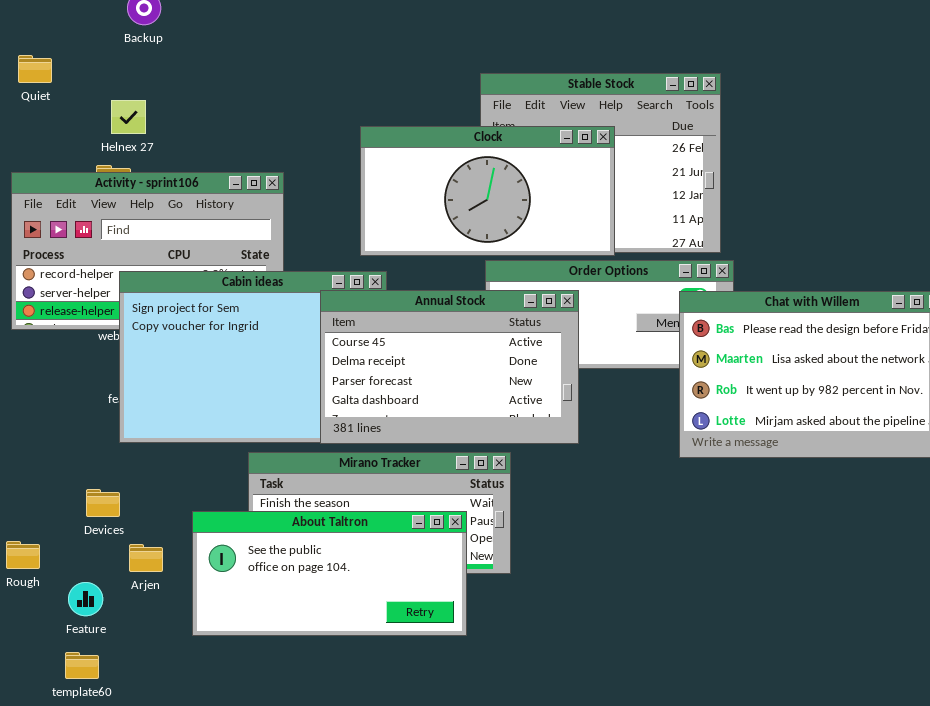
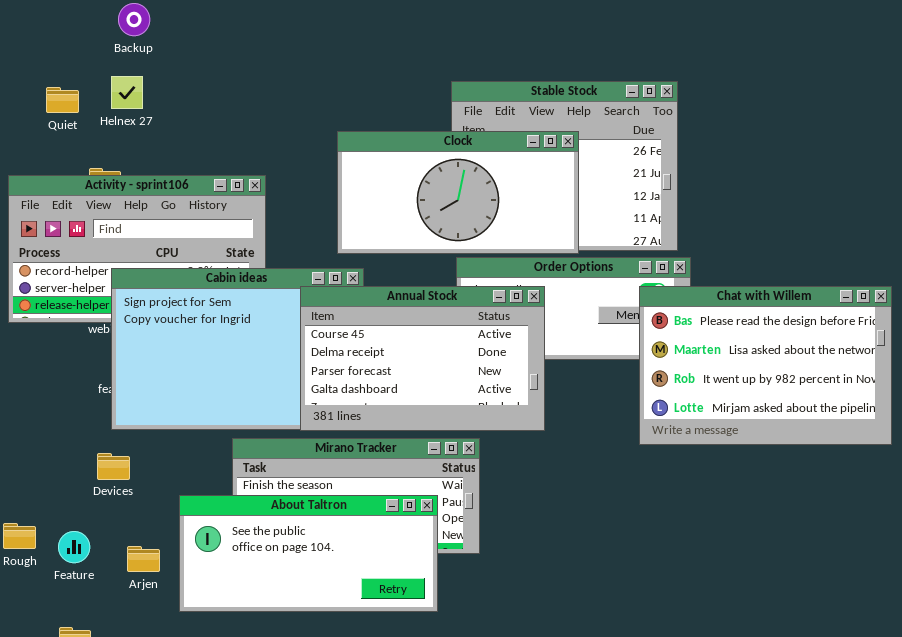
Quiet: [18,55,52,83] -> [46,87,79,113], moved
Helnex 27: [111,100,146,134] -> [111,76,143,109], moved
Devices: [86,489,120,517] -> [97,453,130,480], moved
Arjen: [129,544,163,572] -> [127,546,160,572], moved
Feature: [68,582,103,616] -> [58,531,90,563], moved

